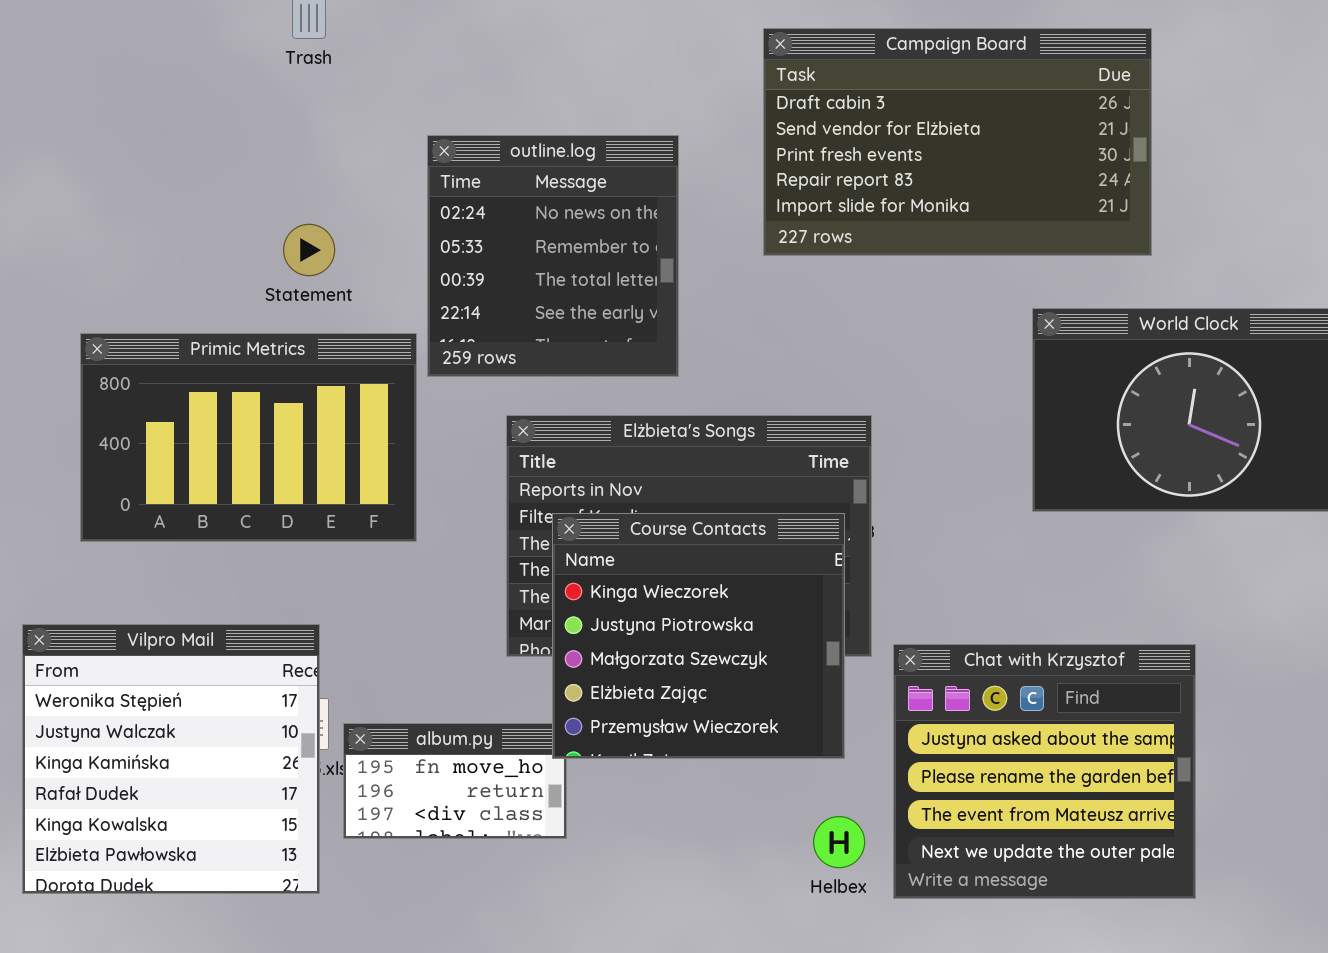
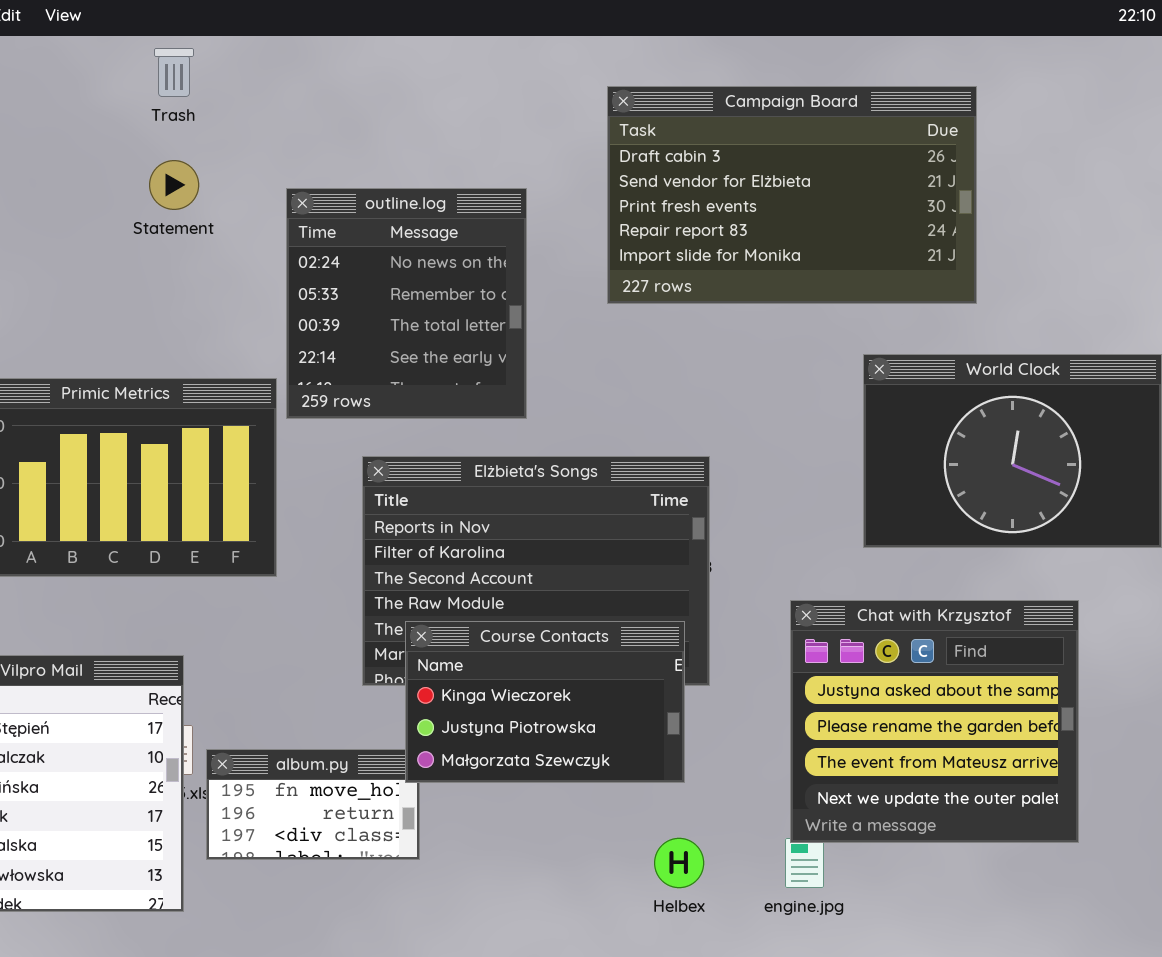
Statement: [283,224,335,276] -> [149,160,199,210], moved
Course Contacts: [552,513,845,759] -> [405,621,685,783], resized
Chat with Krzysztof: [893,644,1196,899] -> [790,600,1079,843], moved

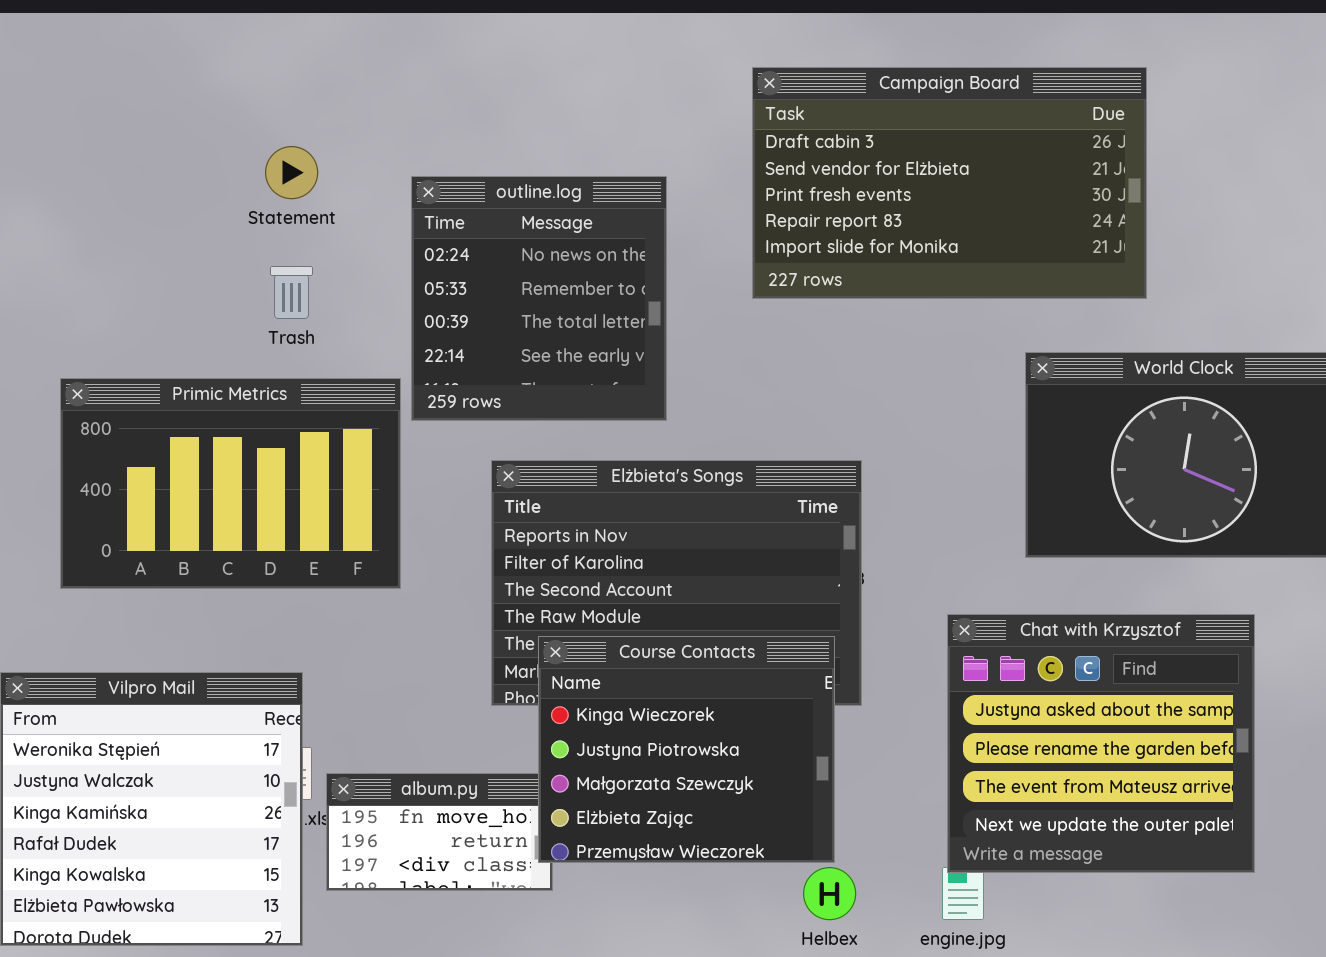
Trash: [154,48,194,97] -> [270,266,313,319], moved
Course Contacts: [405,621,685,783] -> [538,636,835,863], resized

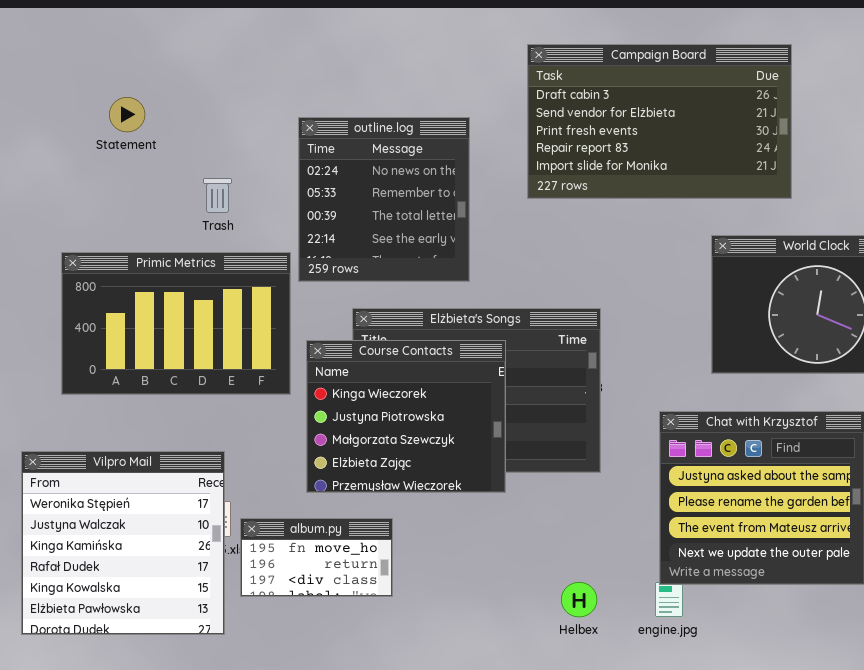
Statement: [265,146,318,199] -> [109,97,145,132], moved
Course Contacts: [538,636,835,863] -> [306,340,506,493], moved

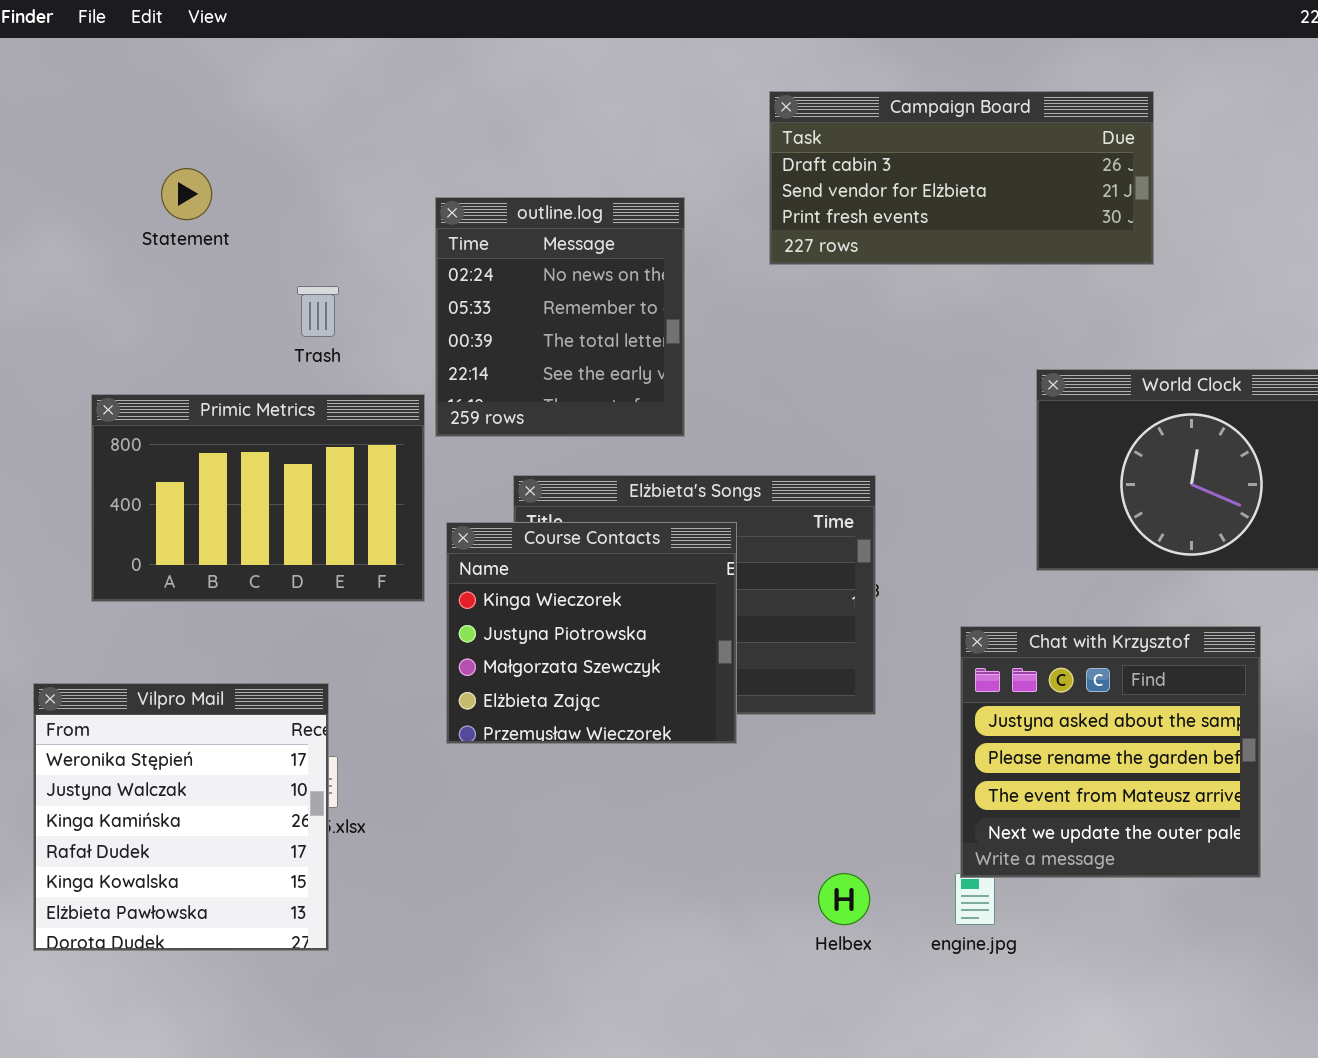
Campaign Board: [527,44,792,199] -> [769,91,1154,265], resized
album.py: [240,518,393,597] -> none, closed

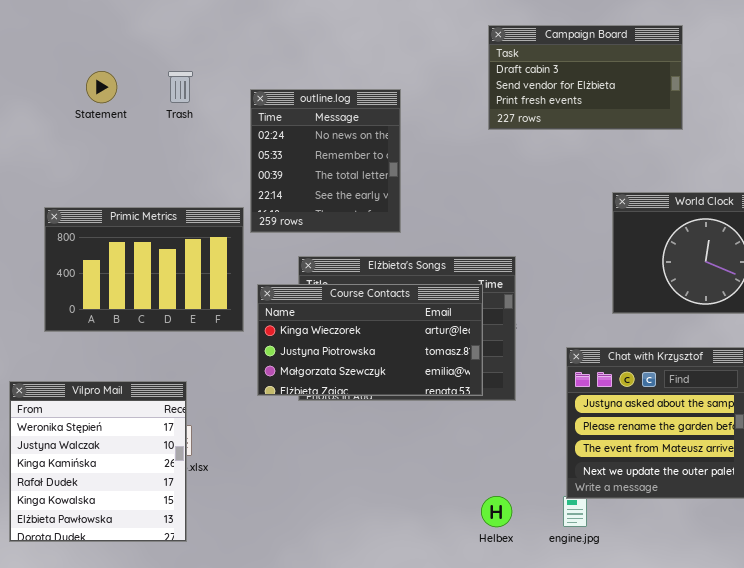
Campaign Board: [769,91,1154,265] -> [488,25,683,130], resized
Trash: [297,286,339,337] -> [168,71,193,103], moved
Course Contacts: [446,522,737,744] -> [257,284,483,396], resized

